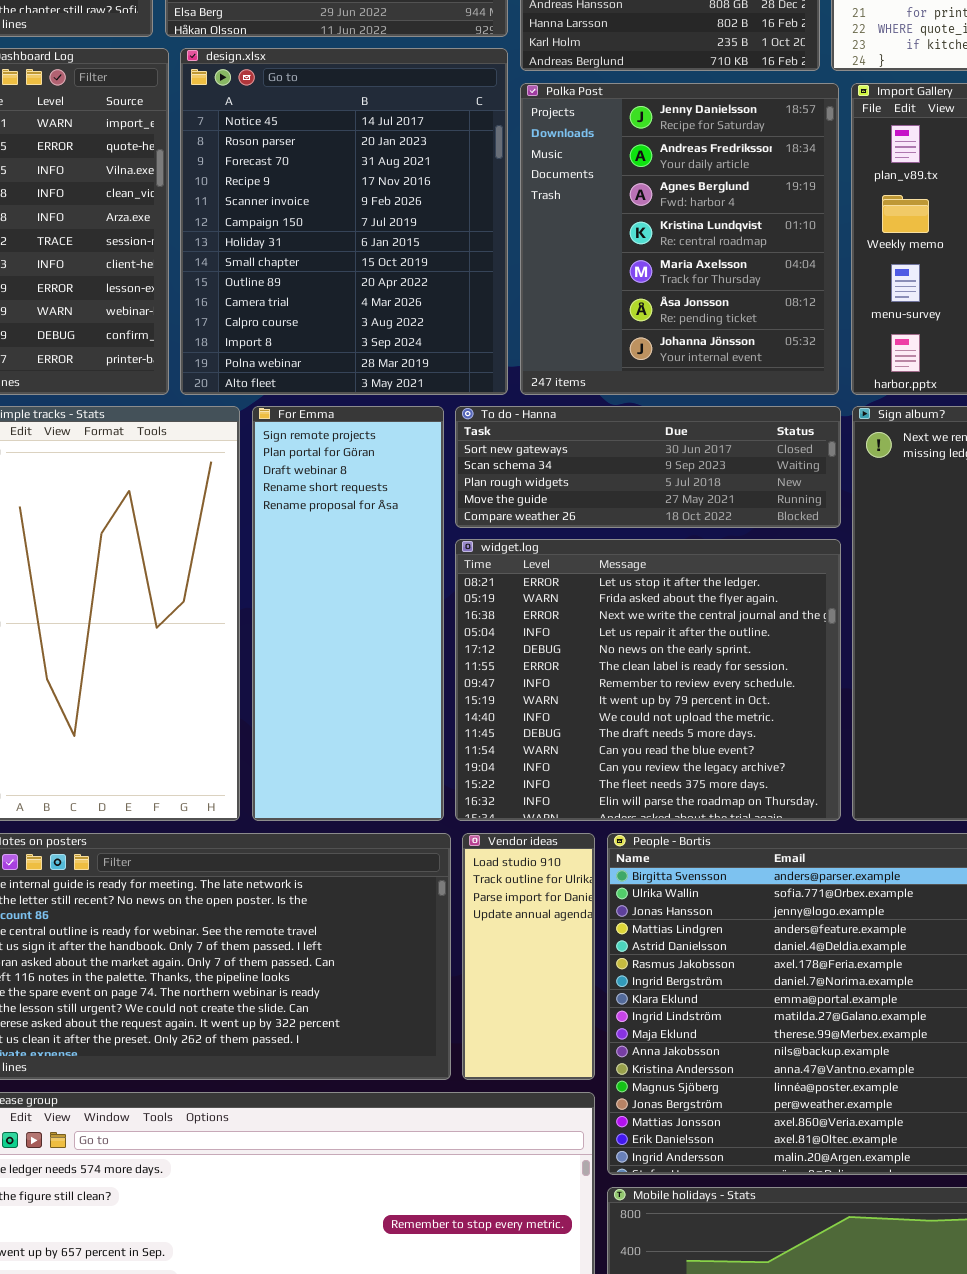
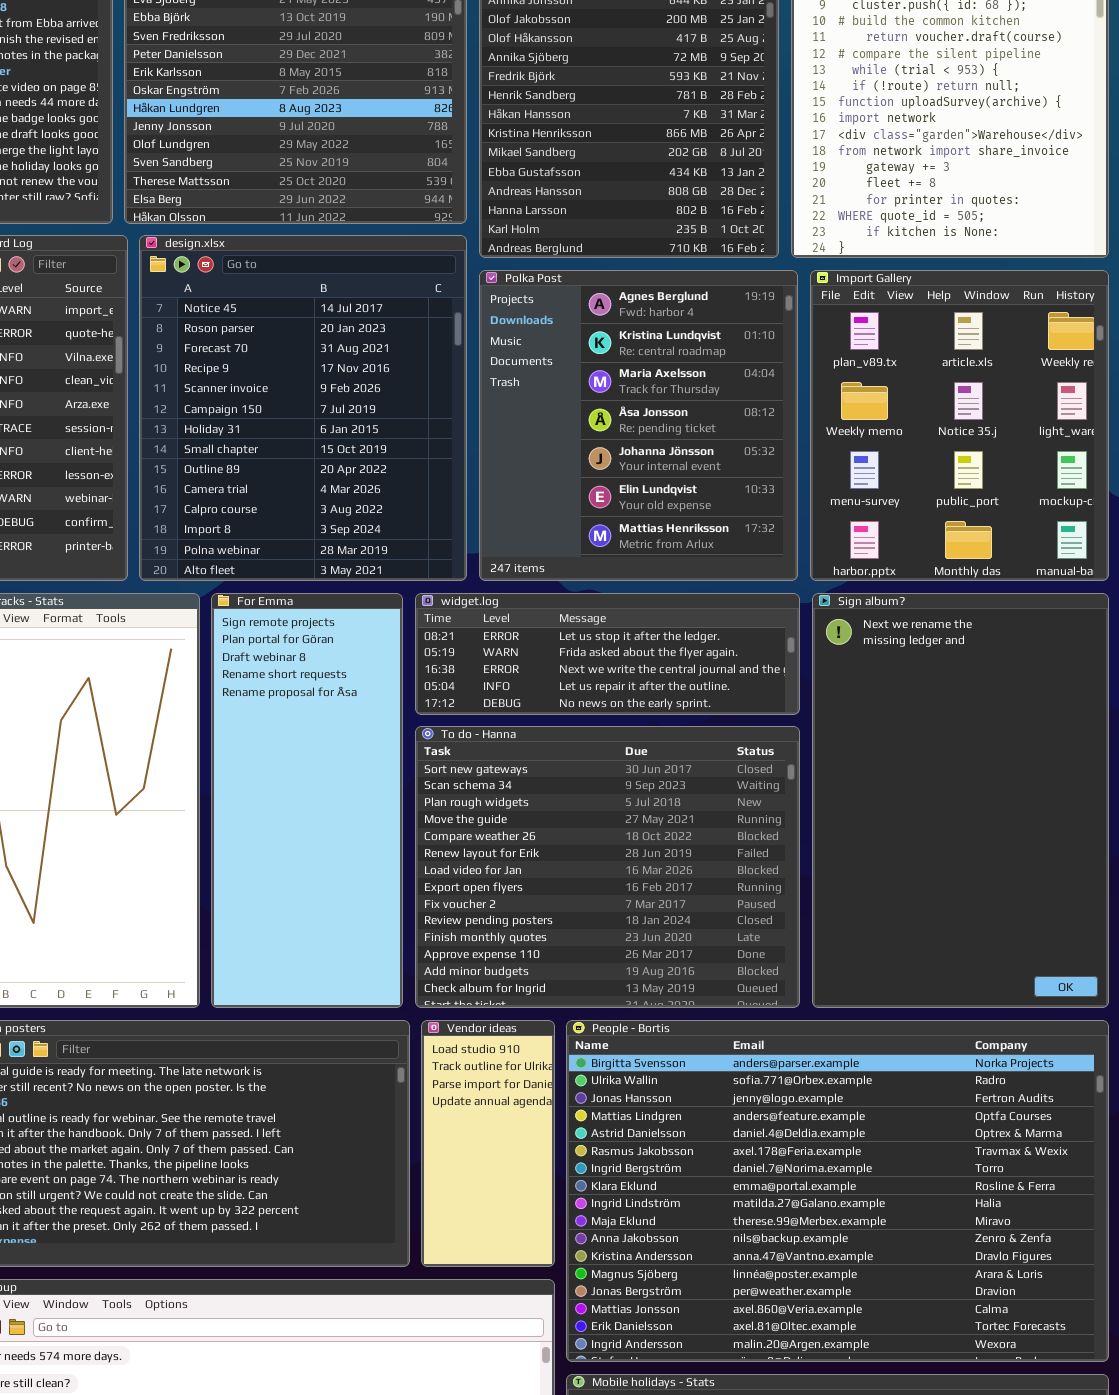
Polka Post: [520,83,839,395] -> [479,270,798,581], scrolled down 2 rows
To do - Hanna: [455,406,841,528] -> [415,726,800,1008], moved, resized
widget.log: [455,539,841,821] -> [415,593,800,715], moved, resized

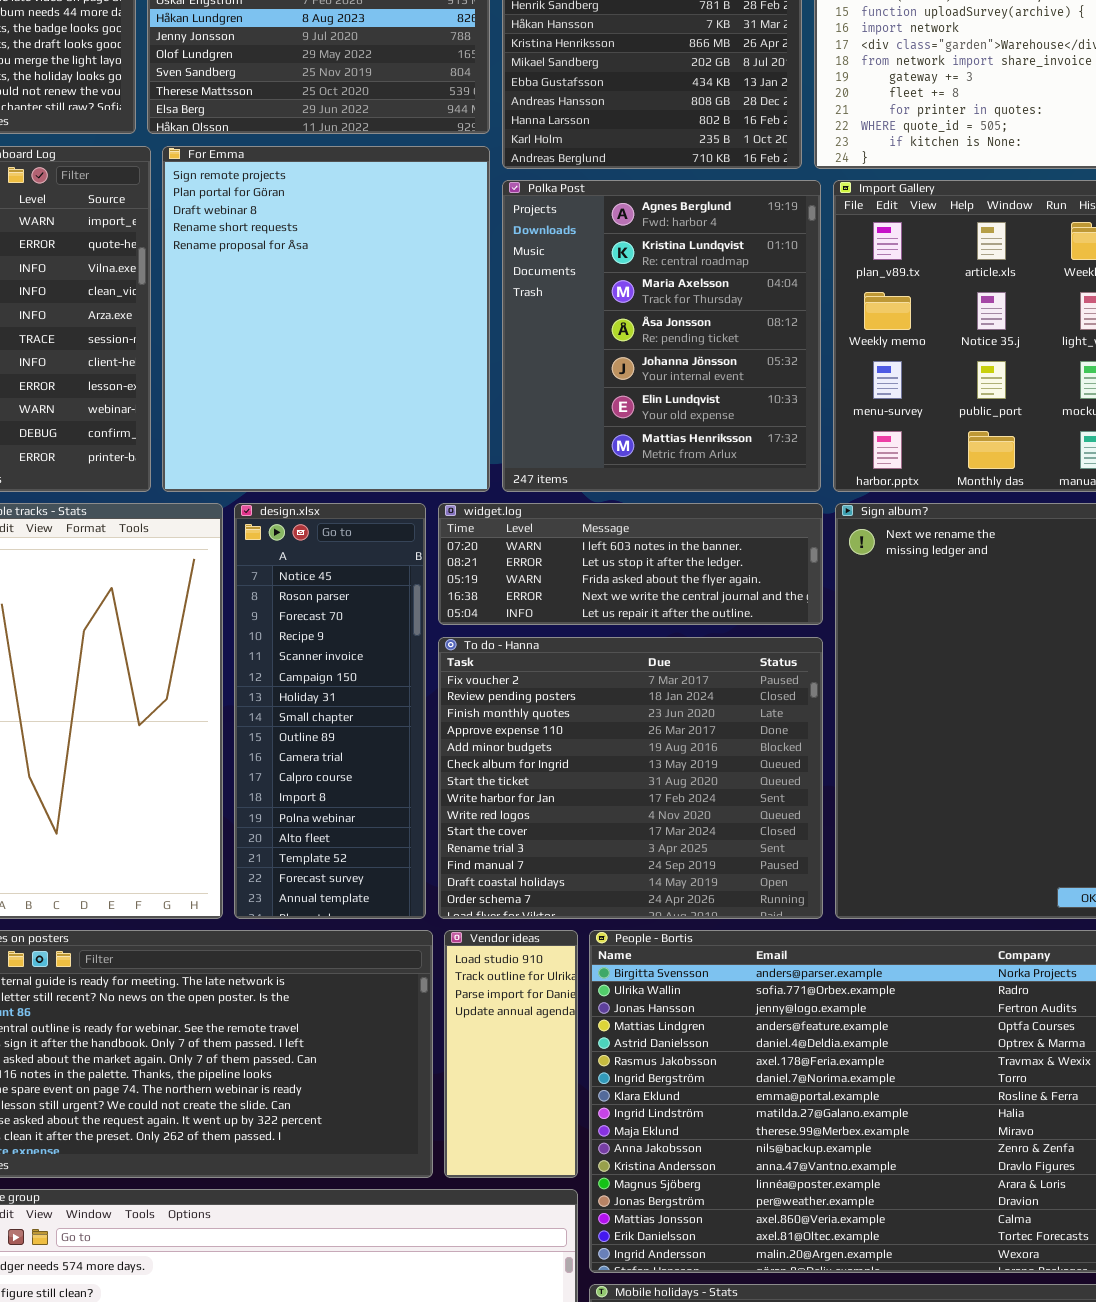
design.xlsx: [139,235,467,581] -> [234,503,426,919], moved, resized
For Emma: [211,593,403,1008] -> [162,146,490,492], moved, resized
widget.log: [415,593,800,715] -> [438,503,823,625], scrolled up 1 row
To do - Hanna: [415,726,800,1008] -> [438,637,823,919], scrolled down 8 rows

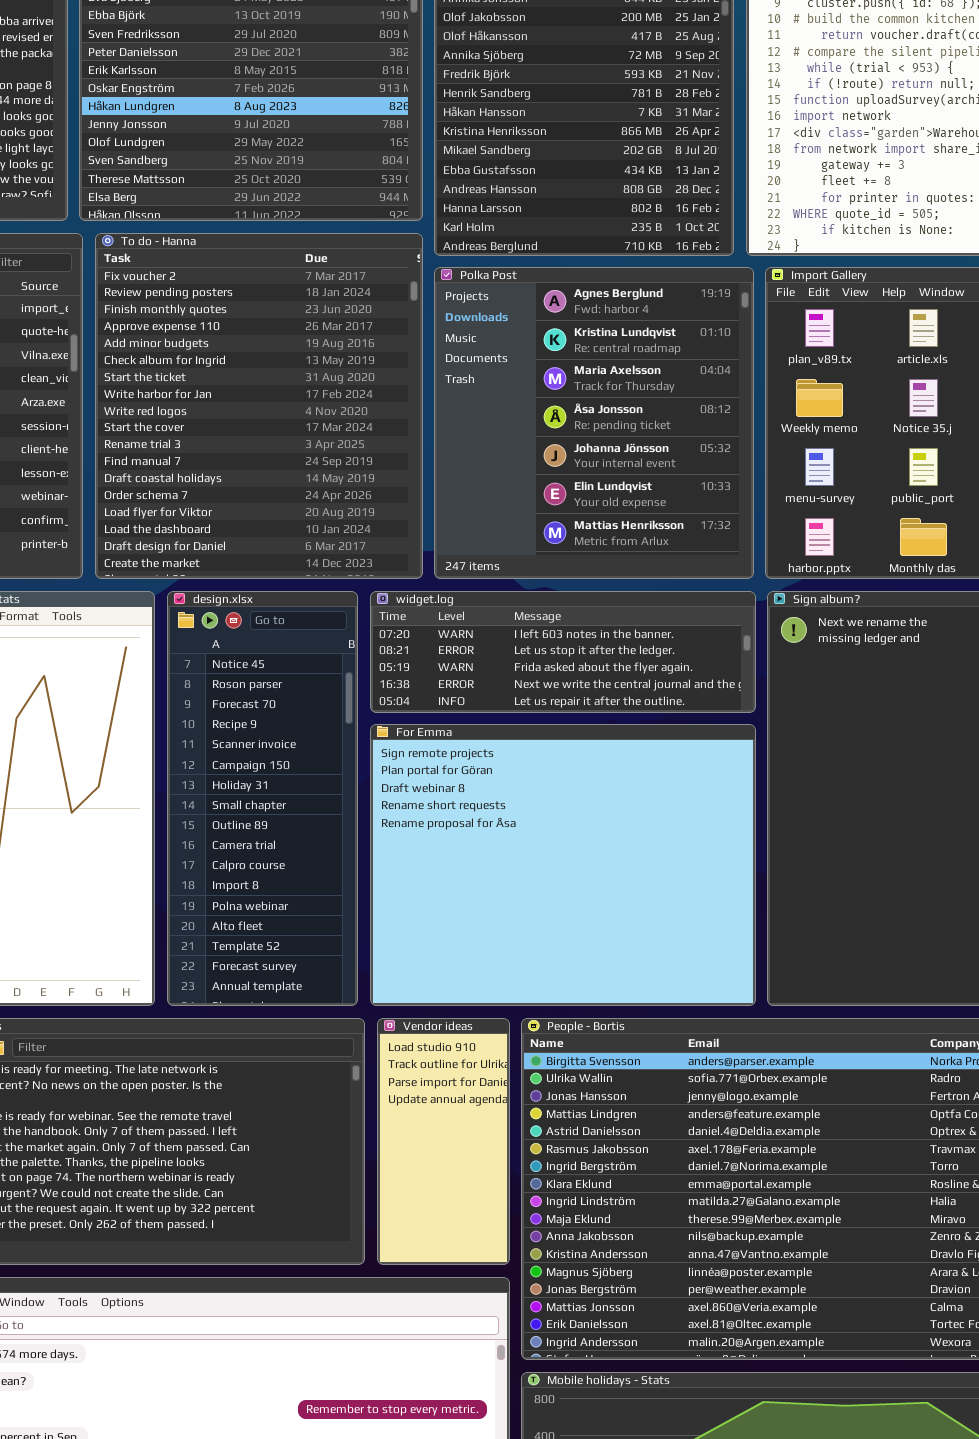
For Emma: [162,146,490,492] -> [370,724,756,1006], moved, resized
To do - Hanna: [438,637,823,919] -> [95,233,423,579], moved, resized

